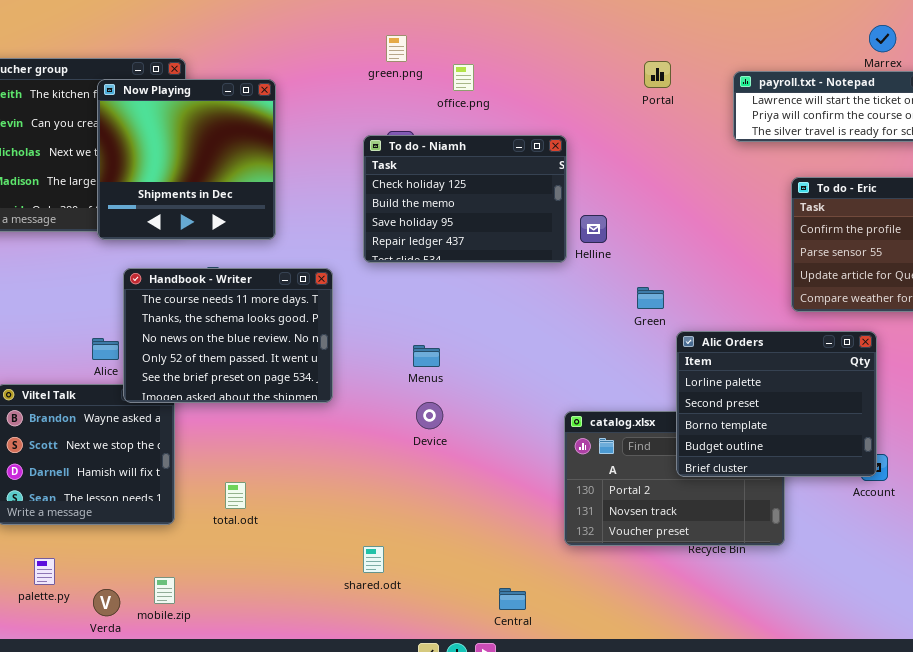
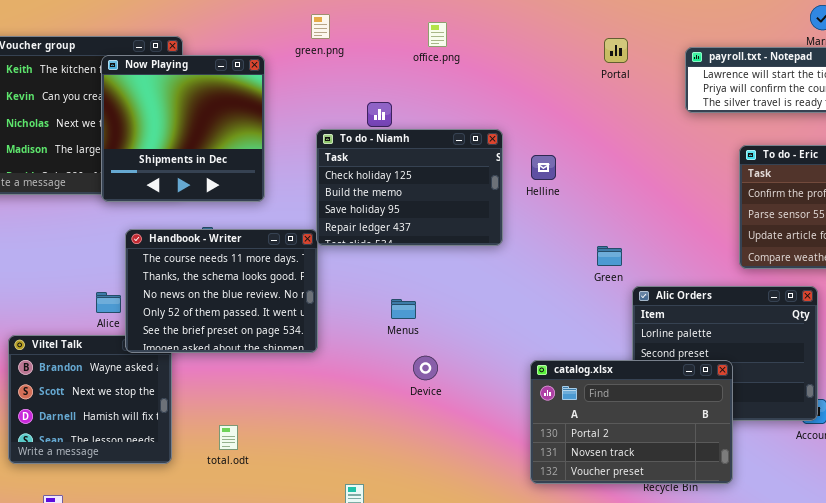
green.png: [386,35,407,62] -> [311,14,330,39], moved
office.png: [453,64,474,91] -> [428,22,447,47], moved
To do - Niamh: [363,135,567,263] -> [316,129,503,246], moved
Helline: [580,215,607,243] -> [531,155,556,180], moved
Device: [416,402,443,429] -> [413,356,438,380], moved
catalog.xlsx: [564,411,785,546] -> [530,360,733,484], raised

